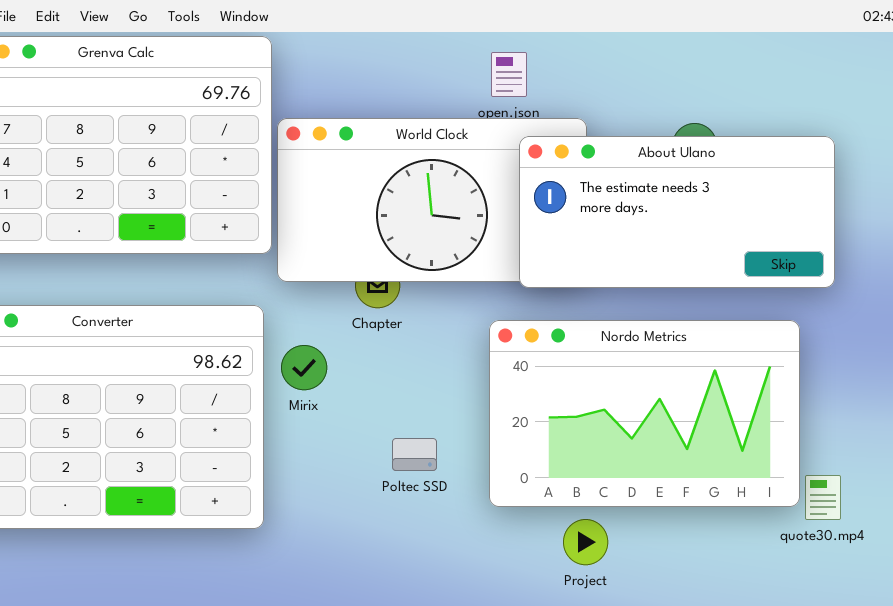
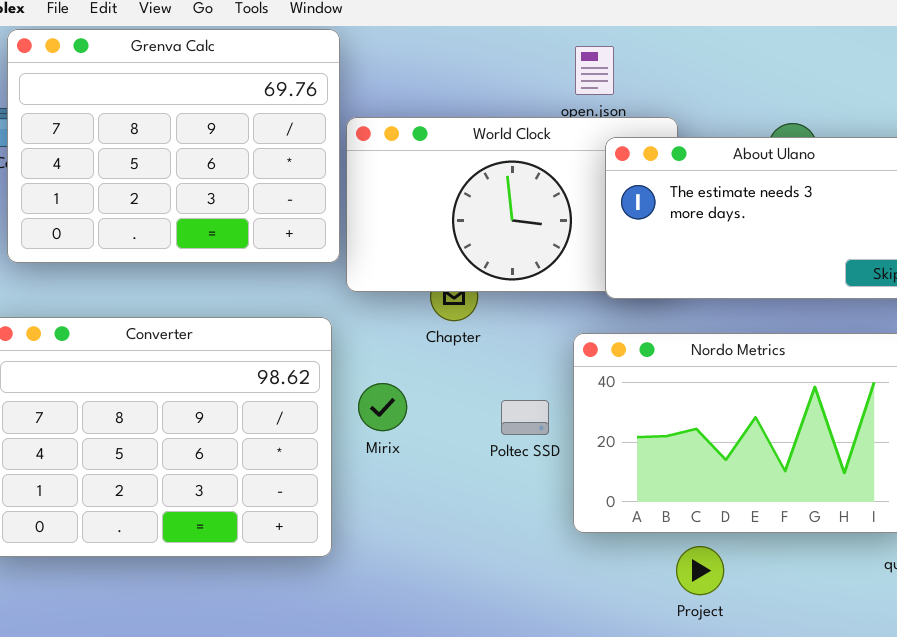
Mirix: [281,345,327,390] -> [358,383,407,431], moved
Poltec SSD: [392,438,437,471] -> [501,400,549,435], moved
Project: [563,519,608,565] -> [676,546,724,595], moved

